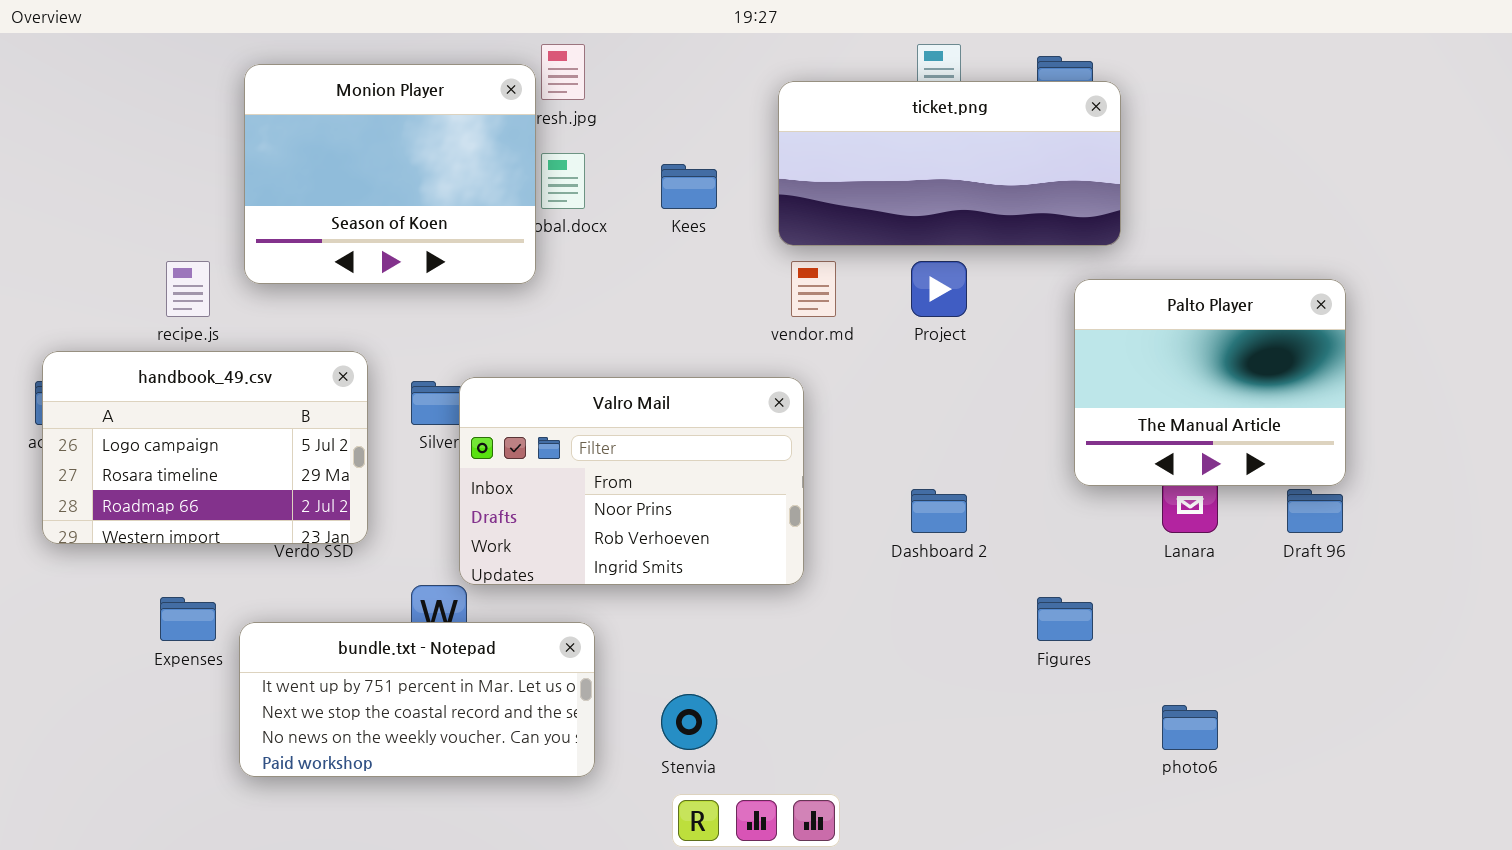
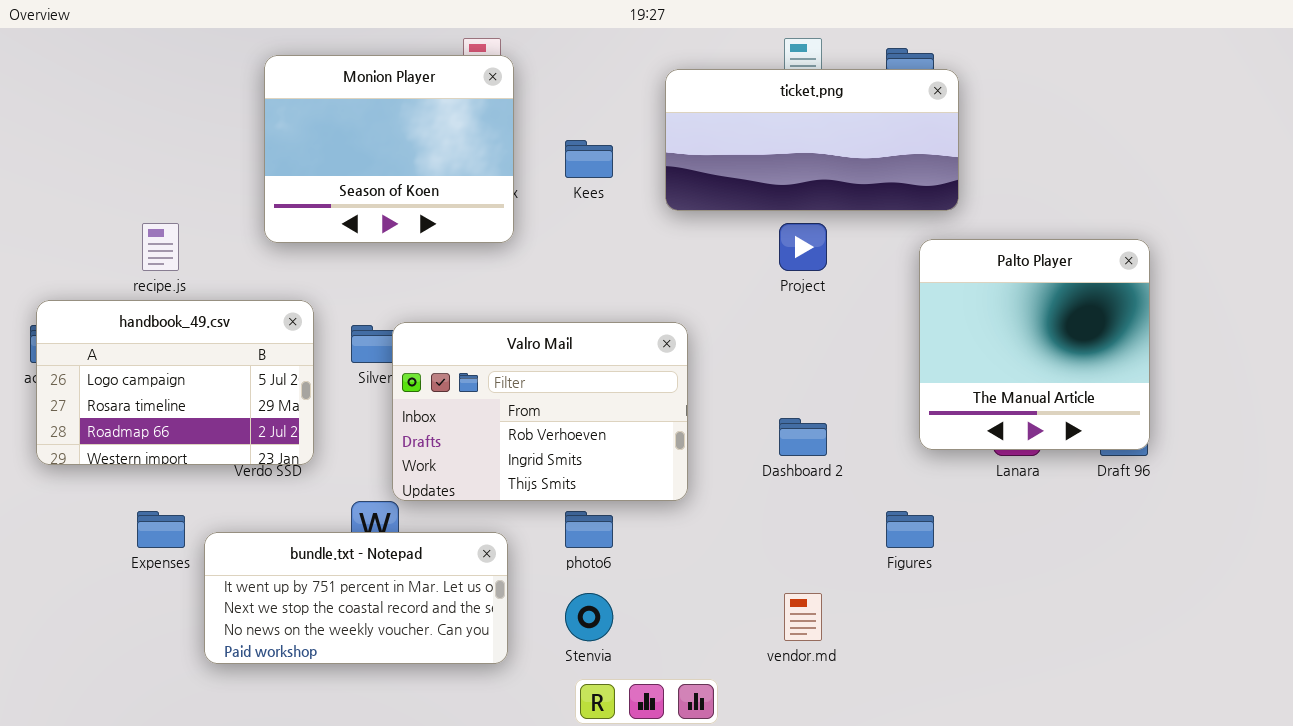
Monion Player: [244,64,536,284] -> [264,55,514,243], moved
vendor.md: [791,261,836,317] -> [784,593,822,641], moved
Palto Player: [1074,279,1346,486] -> [919,239,1150,450], resized
Valro Mail: [459,377,804,585] -> [392,322,688,501], scrolled down 1 row
photo6: [1162,705,1218,750] -> [565,511,613,548], moved

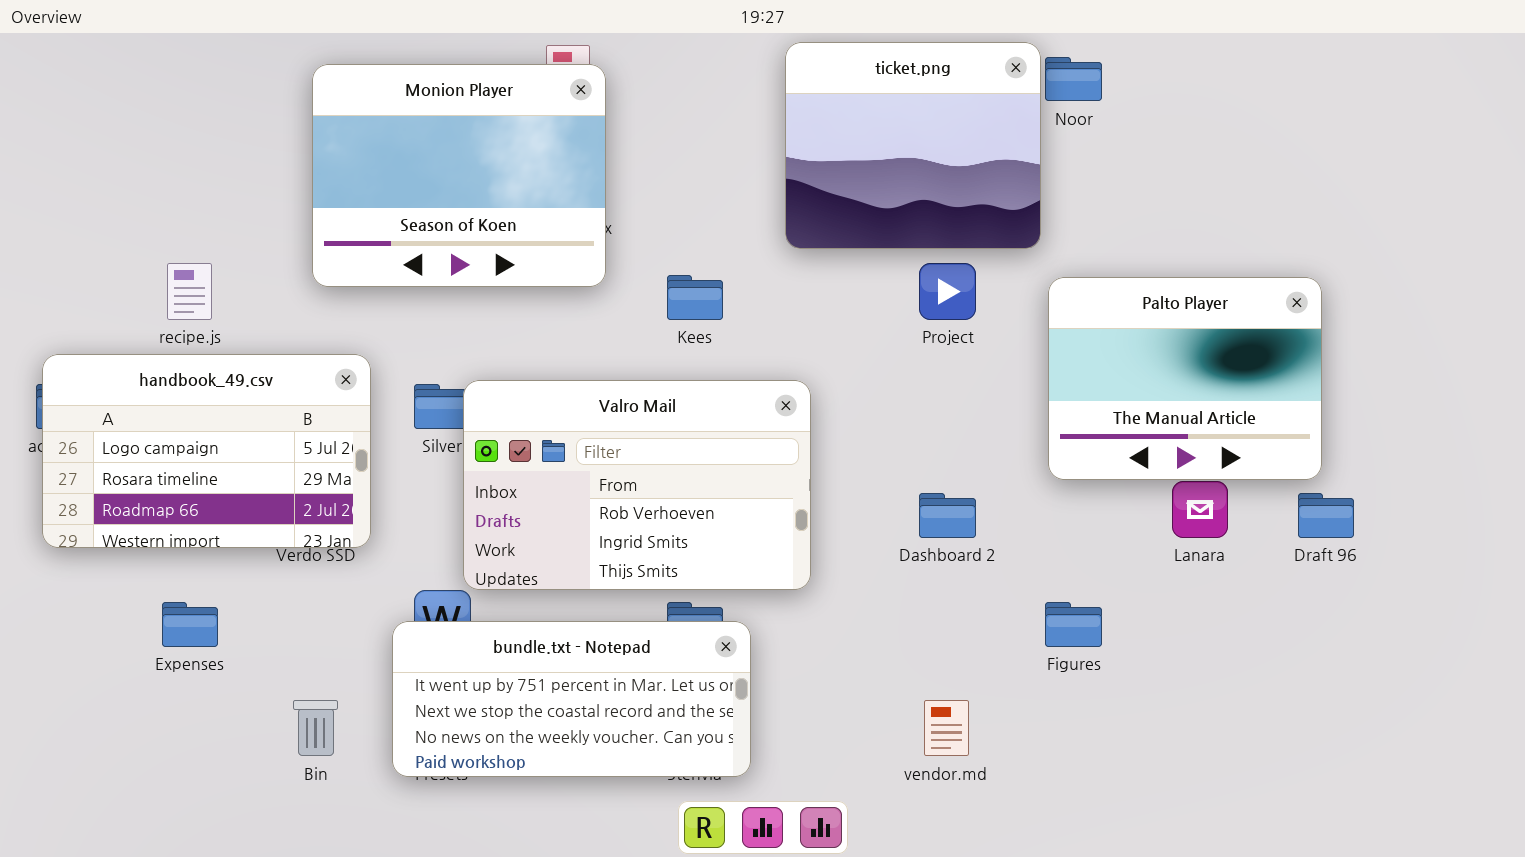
ticket.png: [665,69,959,211] -> [785,42,1041,249], resized
Kees: [565,140,613,178] -> [667,275,723,320], moved
Palto Player: [919,239,1150,450] -> [1048,277,1322,480], moved, resized
bundle.txt - Notepad: [204,532,508,664] -> [392,621,751,777], moved

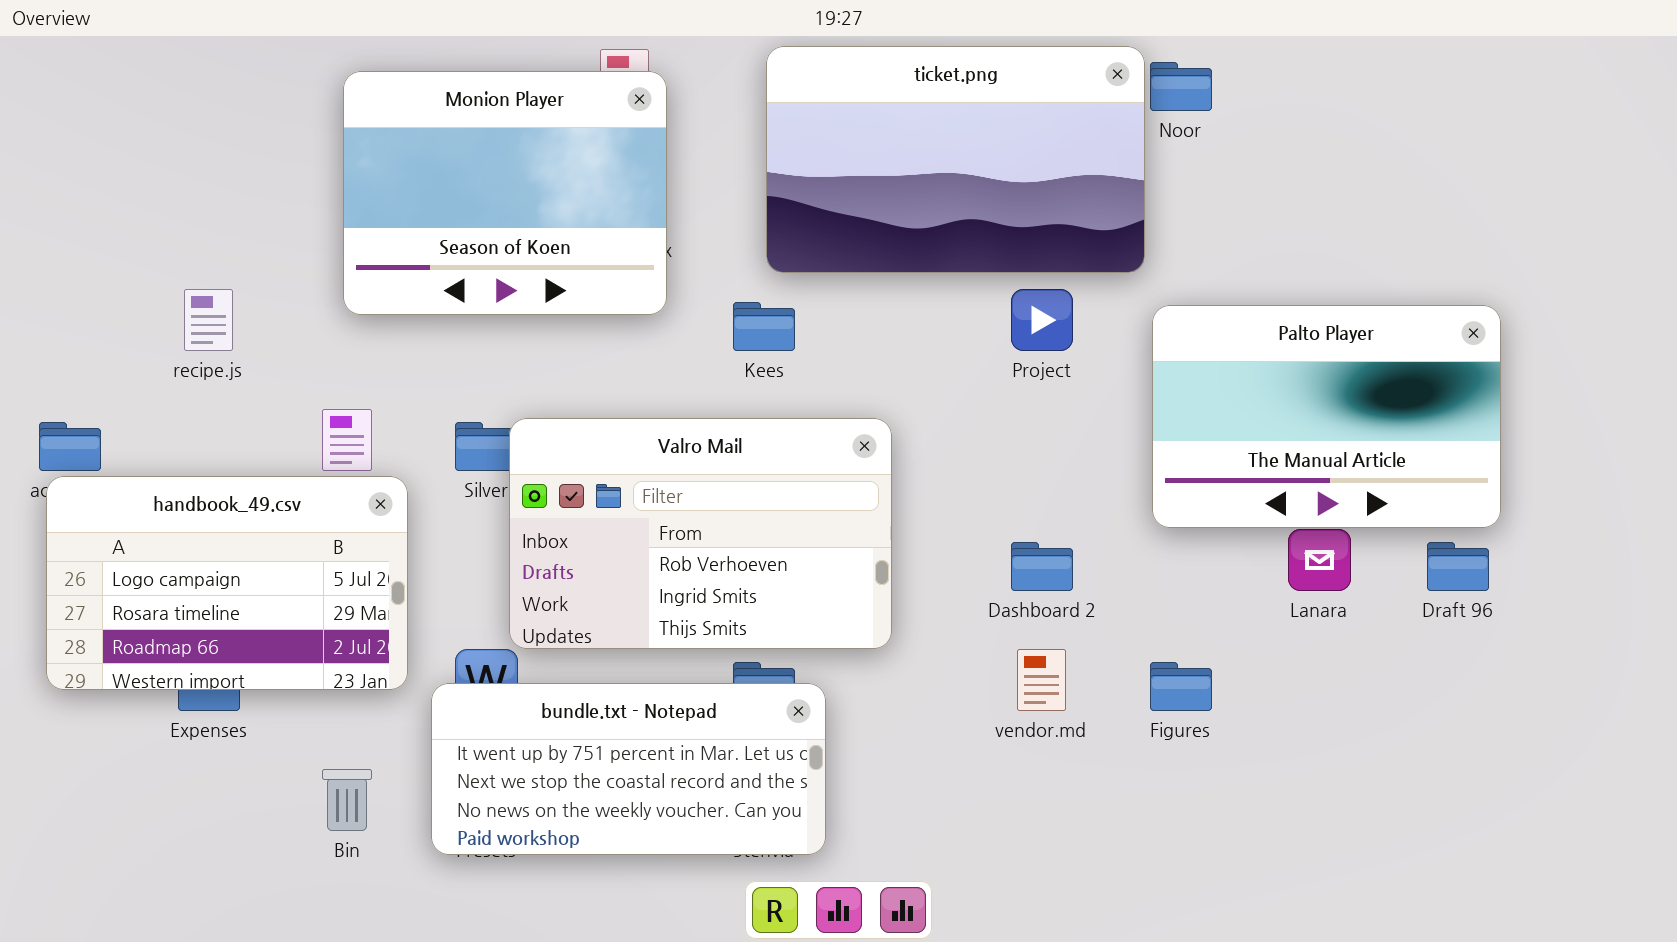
ticket.png: [785,42,1041,249] -> [766,46,1145,273], resized
Palto Player: [1048,277,1322,480] -> [1152,305,1501,528], resized
handbook_49.csv: [42,354,371,548] -> [46,476,408,690], moved
vendor.md: [924,700,969,756] -> [1017,649,1066,711], moved

